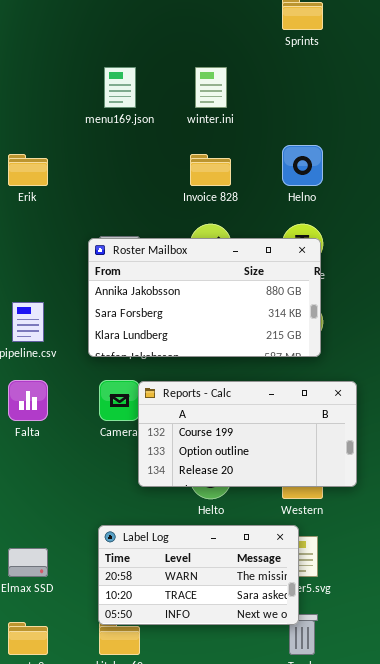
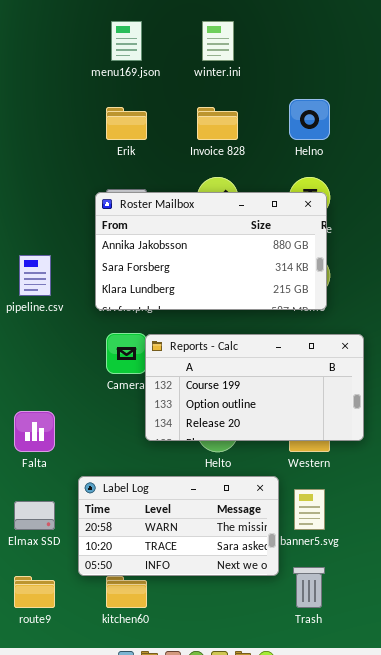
Erik: [8,154,48,186] -> [106,107,147,140], moved
Falta: [8,380,48,421] -> [14,411,55,452], moved
Label Log: [98,525,299,625] -> [78,476,279,576], moved

